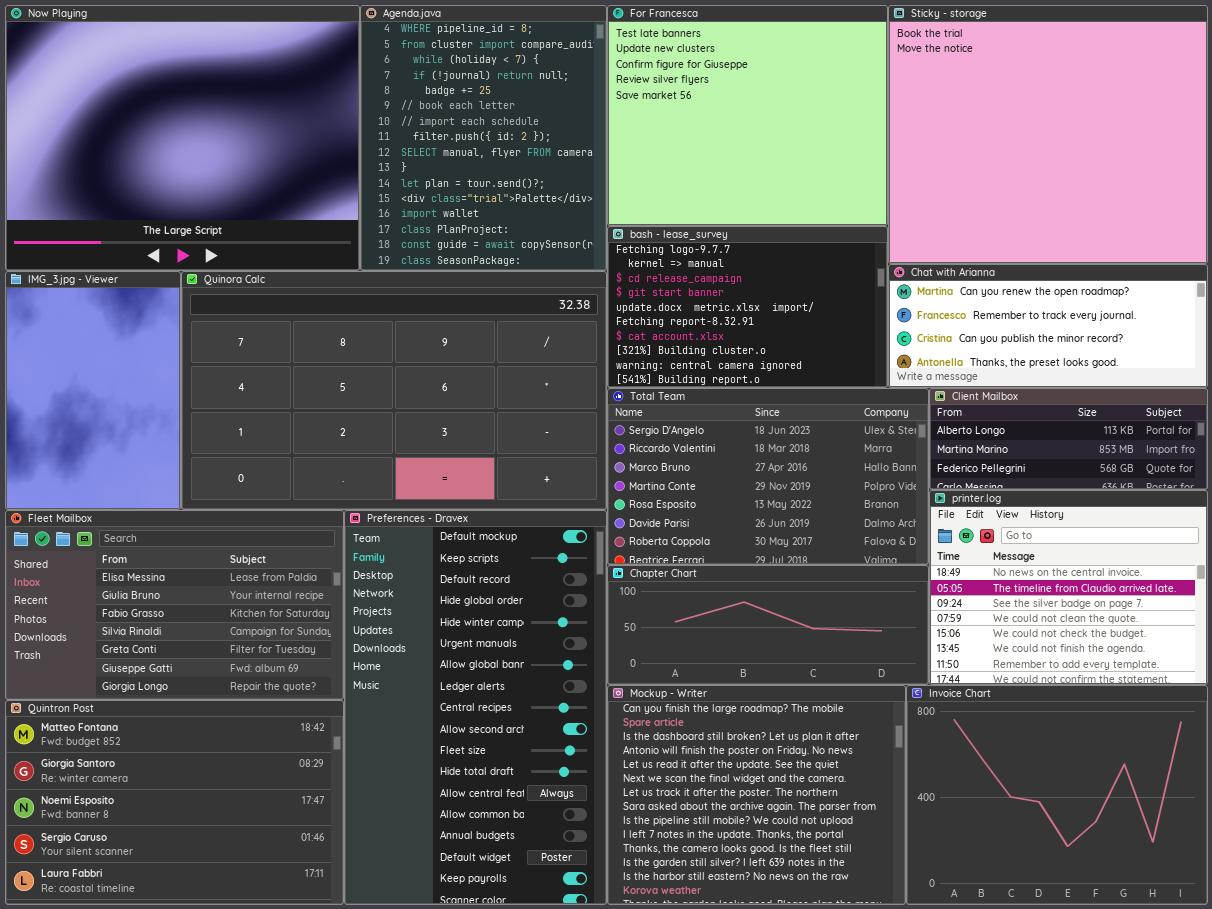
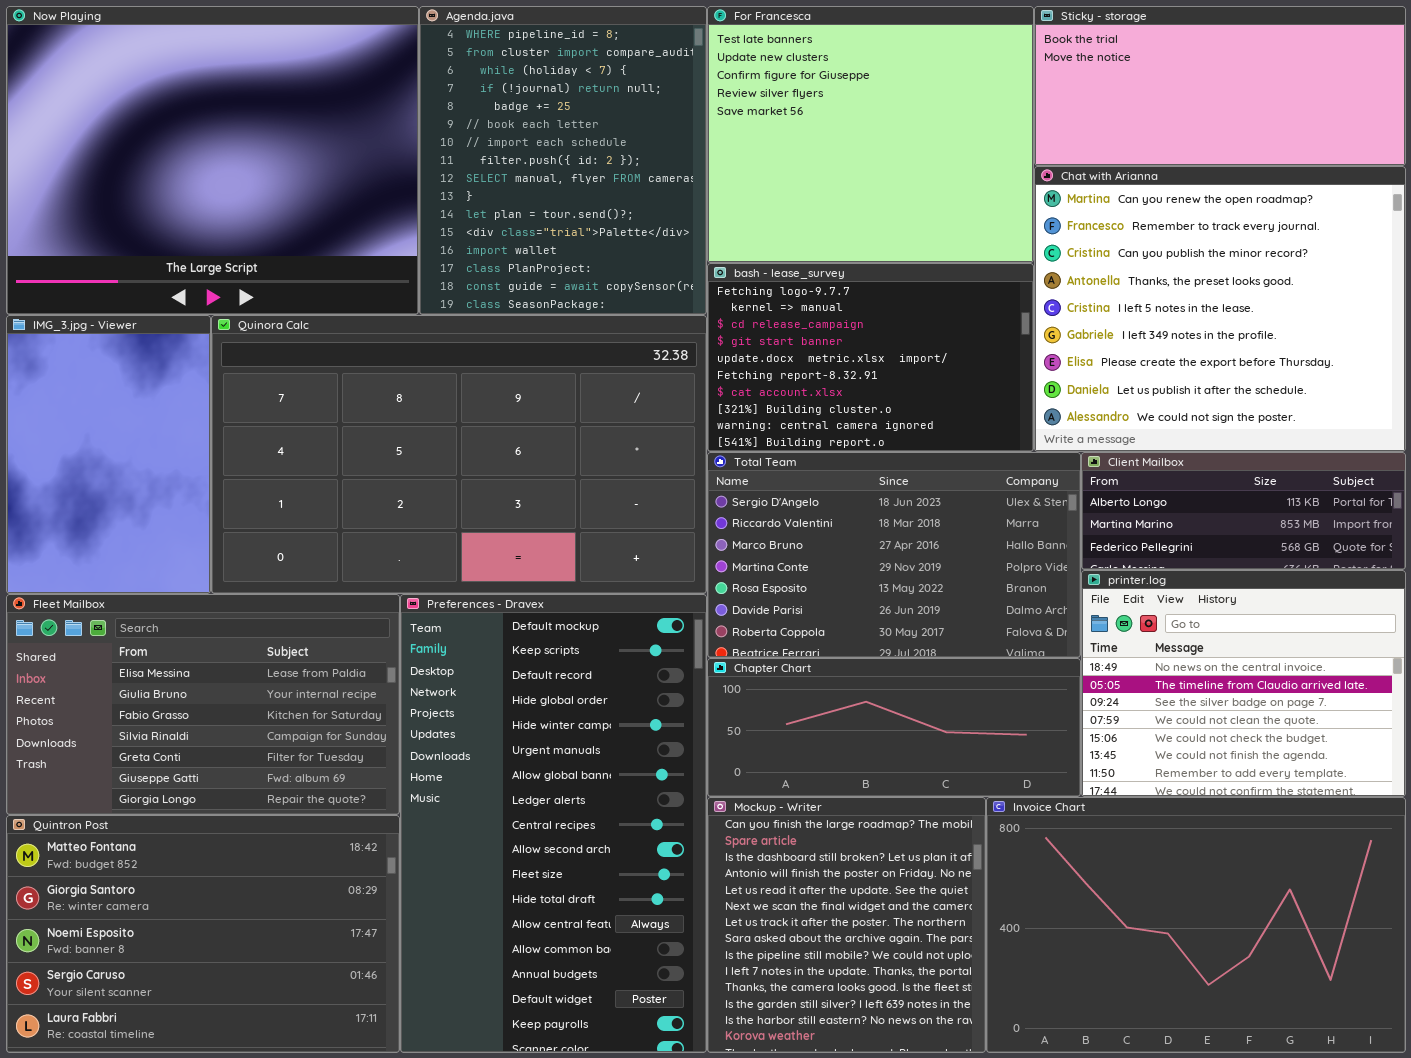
Sticky - storage: [888,5,1208,264] -> [1034,6,1406,166], resized
Chat with Arianna: [888,264,1208,388] -> [1034,166,1406,452], resized
Mockup - Writer: [607,685,906,905] -> [707,797,986,1053], resized
Invoice Chart: [906,685,1208,905] -> [986,797,1406,1053], resized

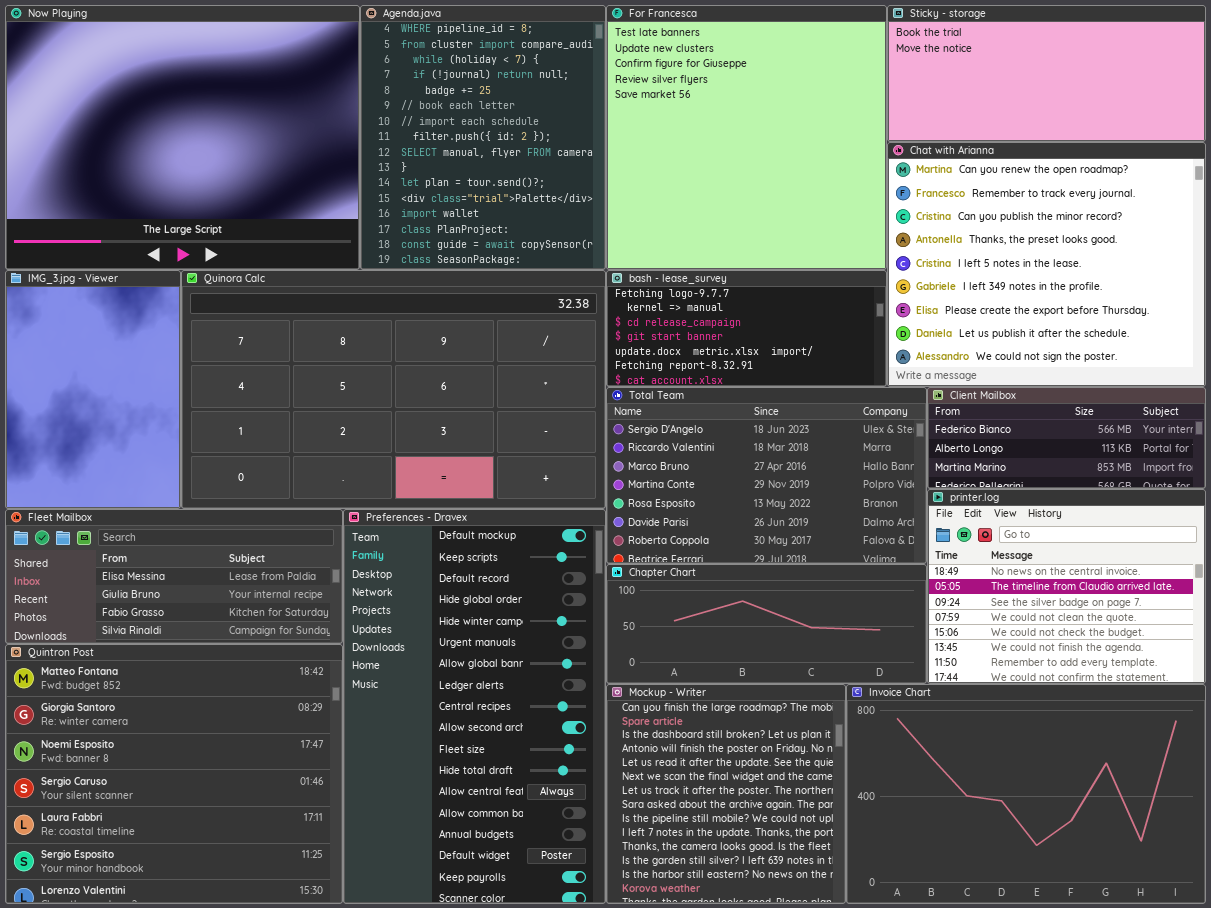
For Francesca: [707,6,1034,263] -> [606,5,887,270], resized
bash - lease_survey: [707,263,1034,452] -> [606,270,887,387], resized
Client Mailbox: [1081,452,1406,570] -> [927,387,1206,489], scrolled up 1 row
Fleet Mailbox: [6,594,400,815] -> [5,509,343,644], resized
Quintron Post: [6,815,400,1053] -> [5,644,343,904], resized

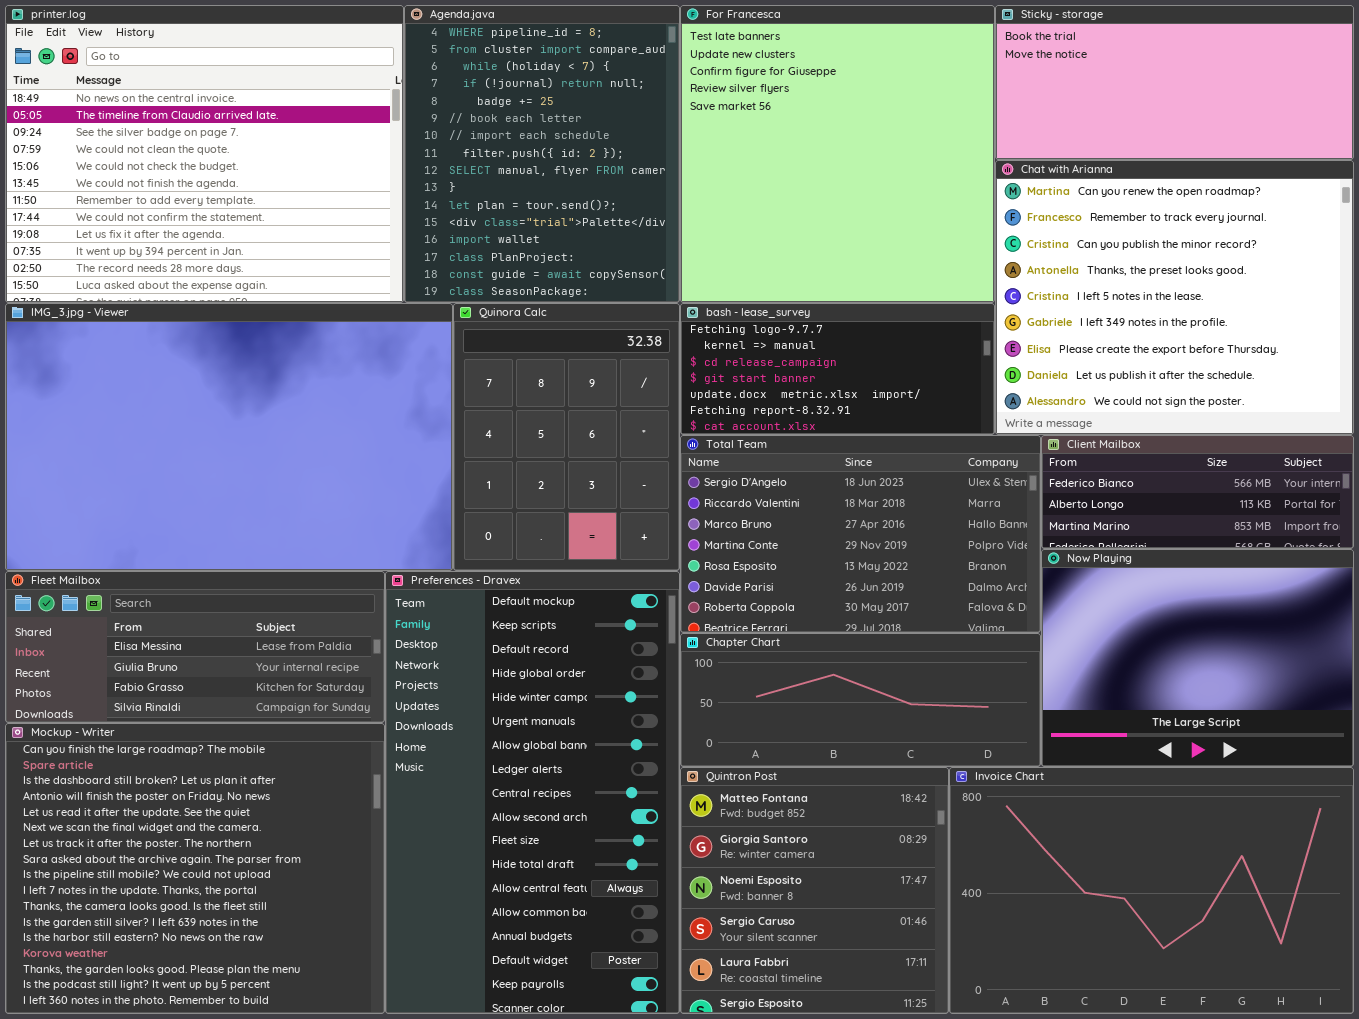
Now Playing: [5,5,360,270] -> [1041,549,1354,767], moved, resized
IMG_3.jpg - Viewer: [5,270,181,509] -> [5,303,453,571], resized
Quinora Calc: [181,270,606,509] -> [453,303,680,571], resized
printer.log: [927,489,1206,684] -> [5,5,404,303], moved, resized
Quintron Post: [5,644,343,904] -> [680,767,949,1014], moved, resized
Mockup - Writer: [606,684,846,904] -> [5,723,385,1014], moved, resized

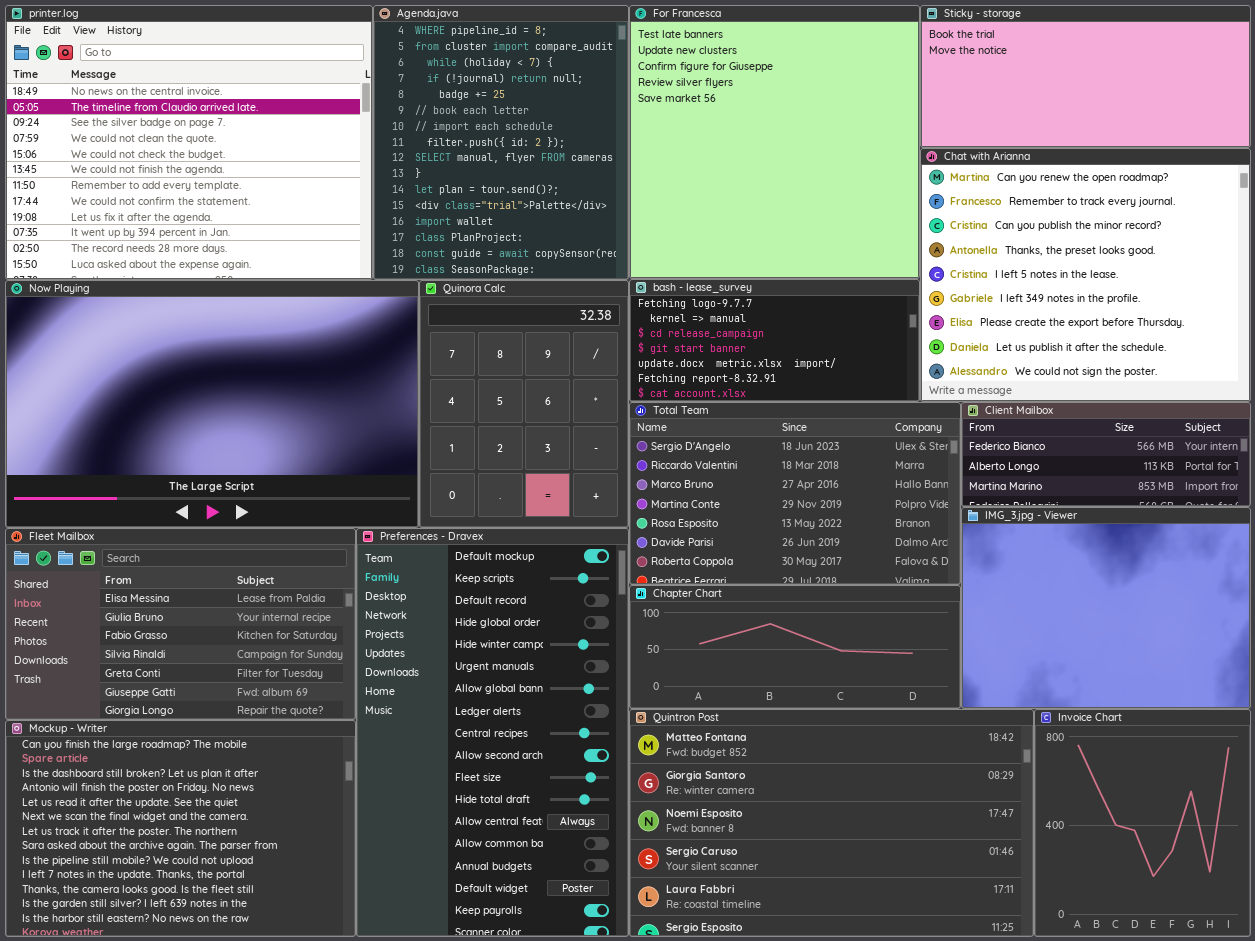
IMG_3.jpg - Viewer: [5,303,453,571] -> [961,507,1251,709], moved, resized
Now Playing: [1041,549,1354,767] -> [5,280,419,528], moved, resized
Fleet Mailbox: [5,571,385,723] -> [5,528,356,720], resized
Mockup - Writer: [5,723,385,1014] -> [5,720,356,937], resized
Quintron Post: [680,767,949,1014] -> [629,709,1034,937], resized
Invoice Chart: [949,767,1354,1014] -> [1034,709,1251,937], resized

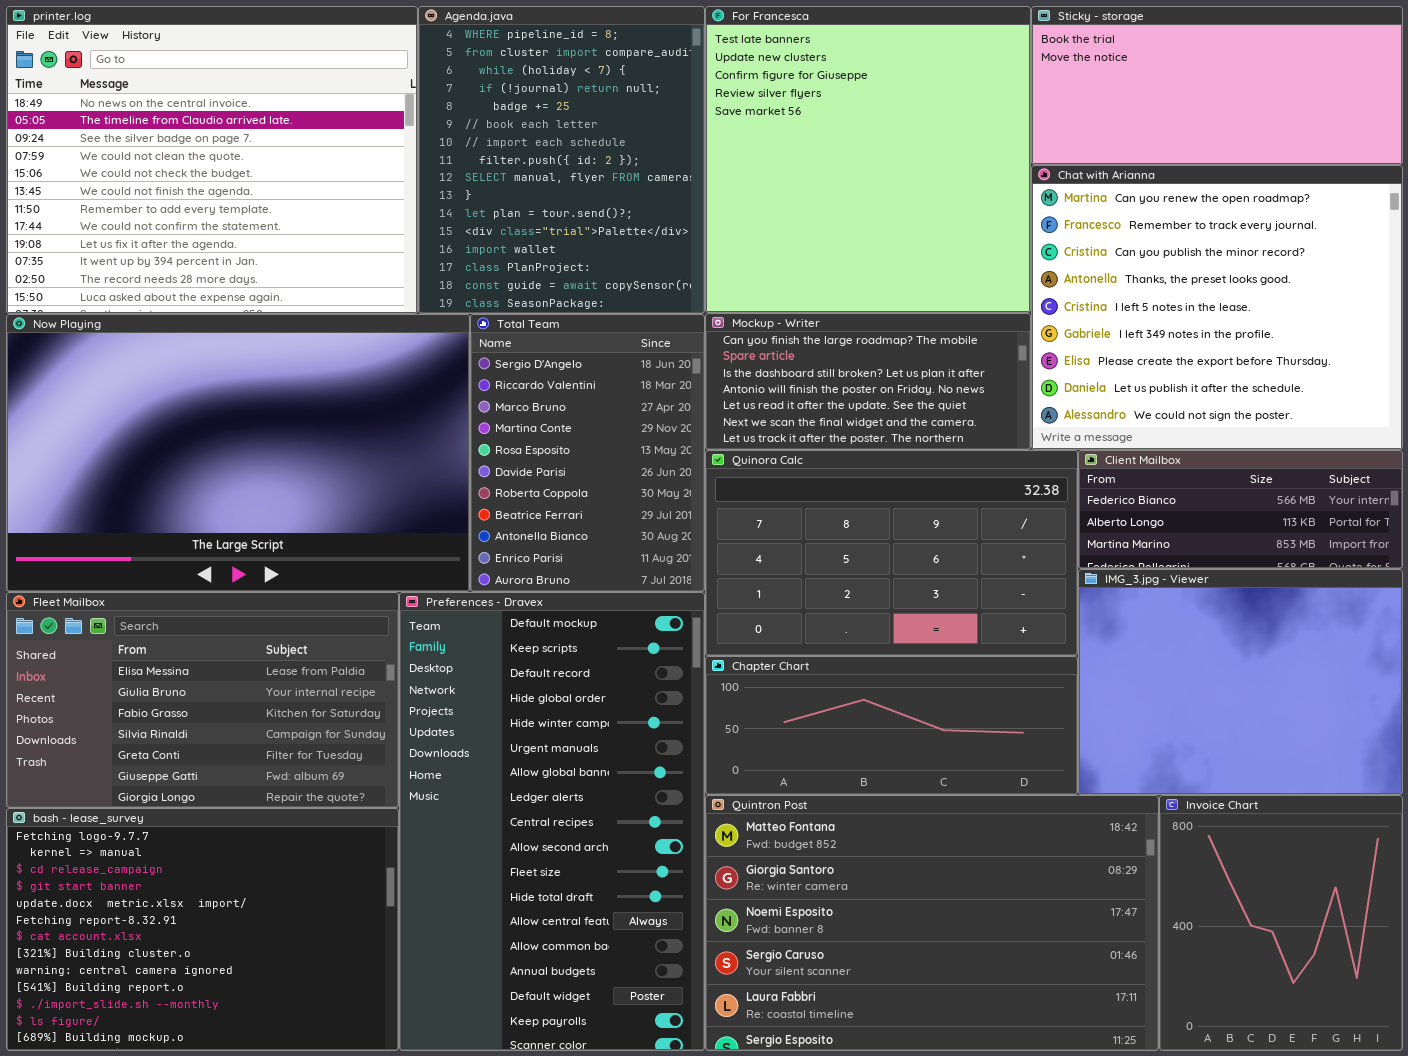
bash - lease_survey: [629,279,920,402] -> [6,808,399,1051], moved, resized
Quinora Calc: [419,280,629,528] -> [705,450,1078,656], moved, resized
Total Team: [629,402,961,585] -> [470,314,705,592], moved, resized
Mockup - Writer: [5,720,356,937] -> [705,313,1031,450], moved, resized

